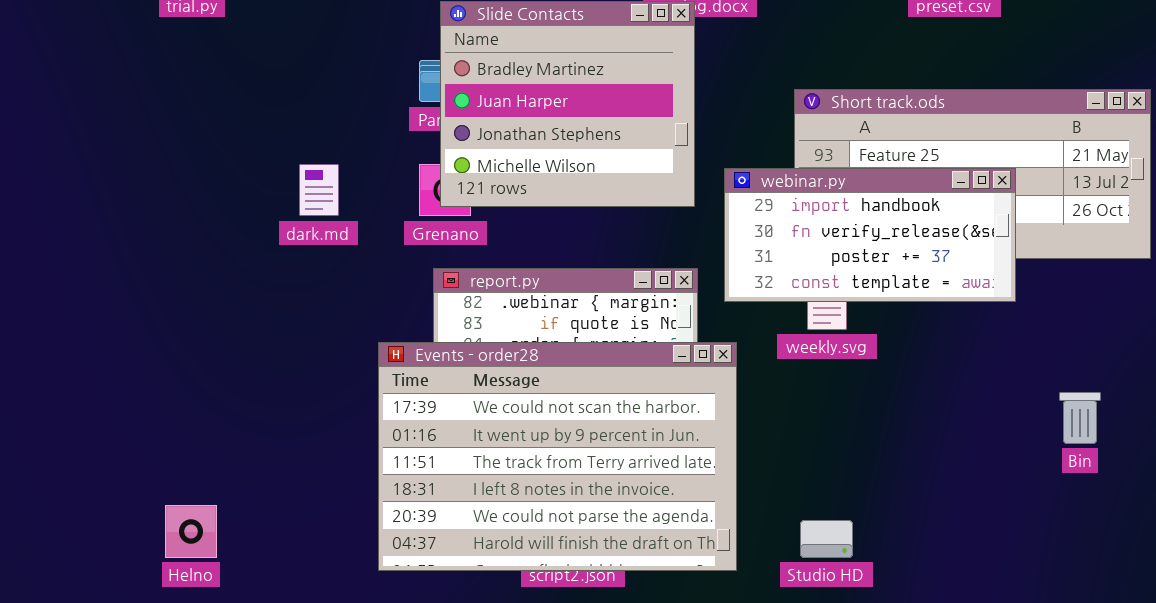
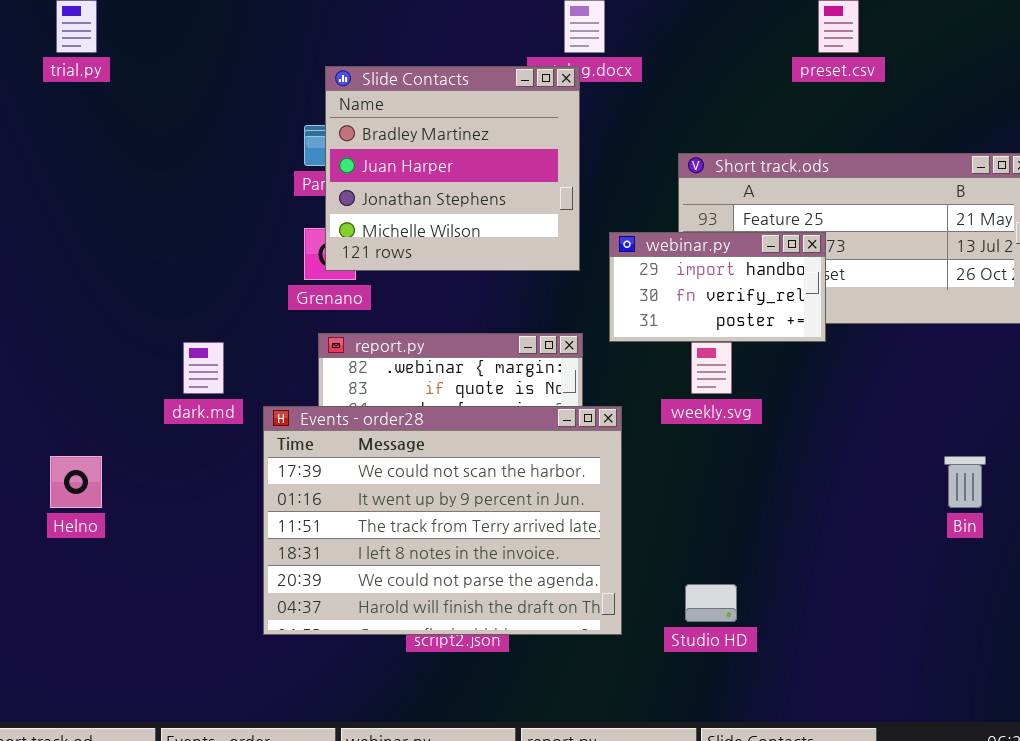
dark.md: [299,164,339,216] -> [183,342,224,394], moved
webinar.py: [724,168,1016,302] -> [609,232,826,342], resized
Helno: [165,505,217,558] -> [50,456,102,508], moved

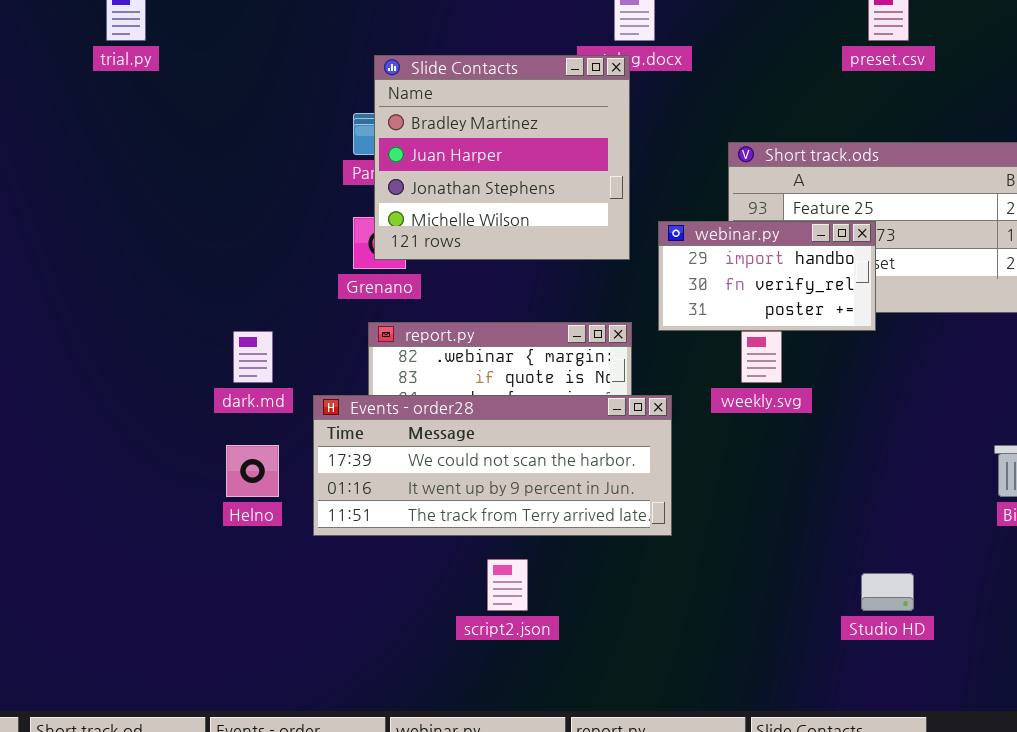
Events - order28: [263,406,622,635] -> [313,395,672,536], resized
Helno: [50,456,102,508] -> [226,445,279,497], moved
Studio HD: [685,584,737,622] -> [861,573,914,611], moved

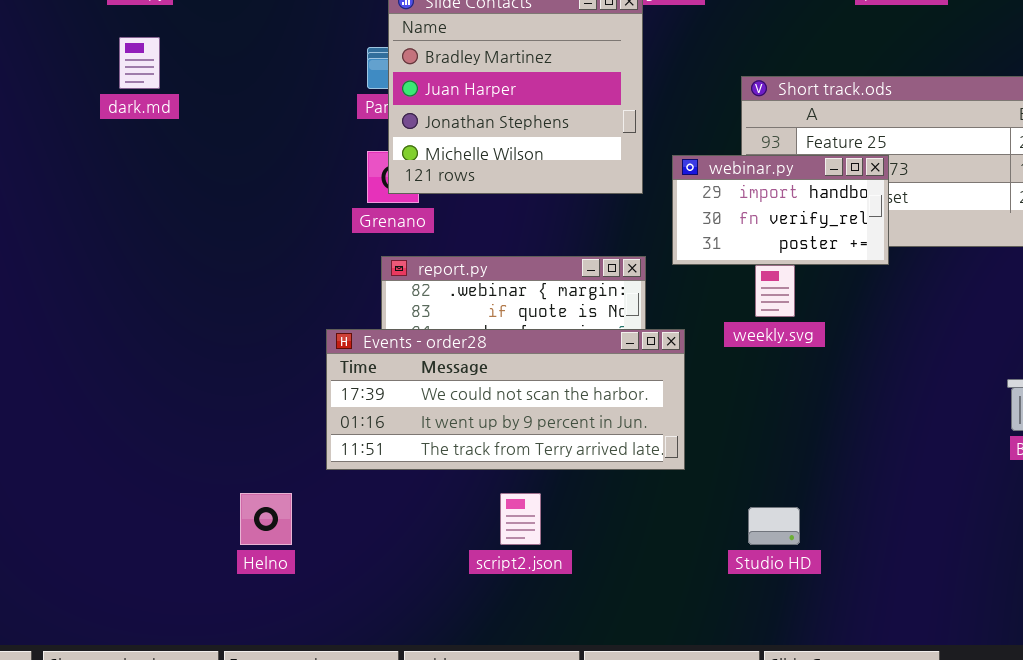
dark.md: [233,331,273,383] -> [119,37,160,89], moved
Helno: [226,445,279,497] -> [240,493,292,545], moved
Studio HD: [861,573,914,611] -> [748,507,800,545], moved

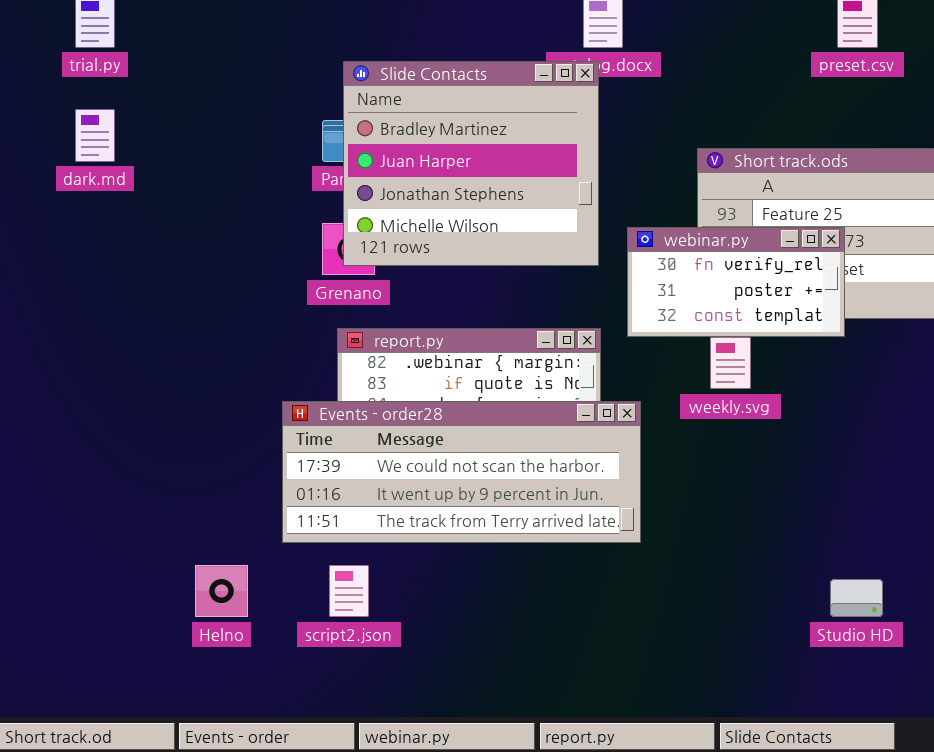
webinar.py: [672,155,889,265] -> [627,227,845,337], scrolled down 1 row
script2.json: [500,493,541,545] -> [329,565,369,617], moved
Studio HD: [748,507,800,545] -> [830,579,883,617], moved

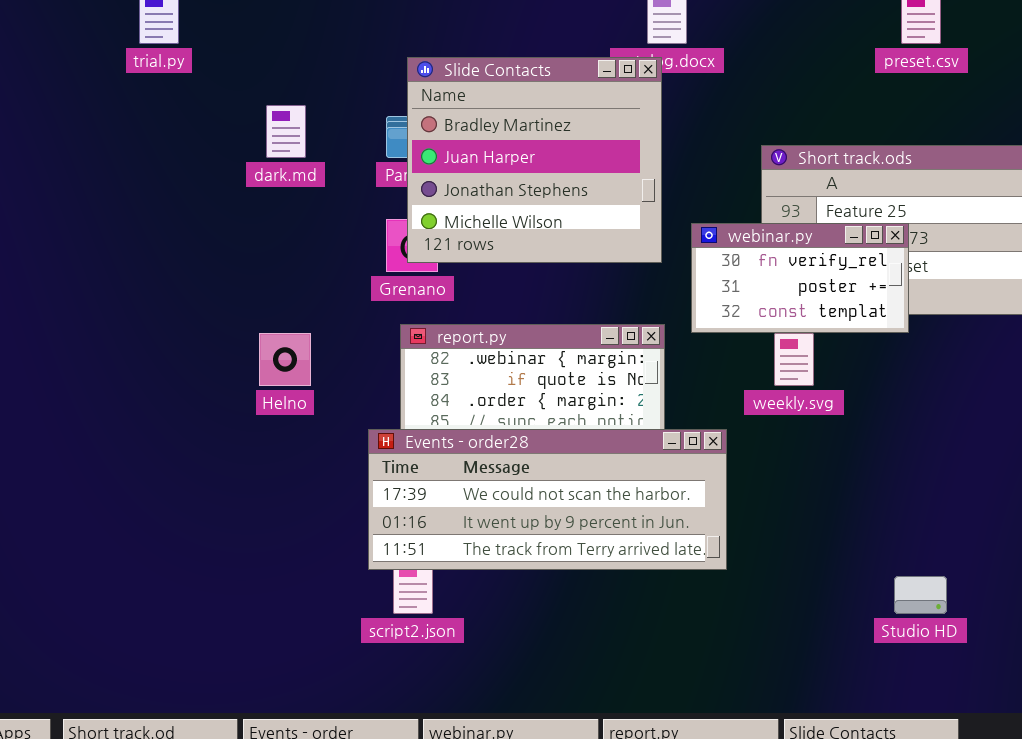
dark.md: [75,109,115,162] -> [266,105,306,158], moved
Events - order28: [282,401,641,543] -> [368,429,727,570], moved
Helno: [195,565,248,617] -> [259,333,311,386], moved

